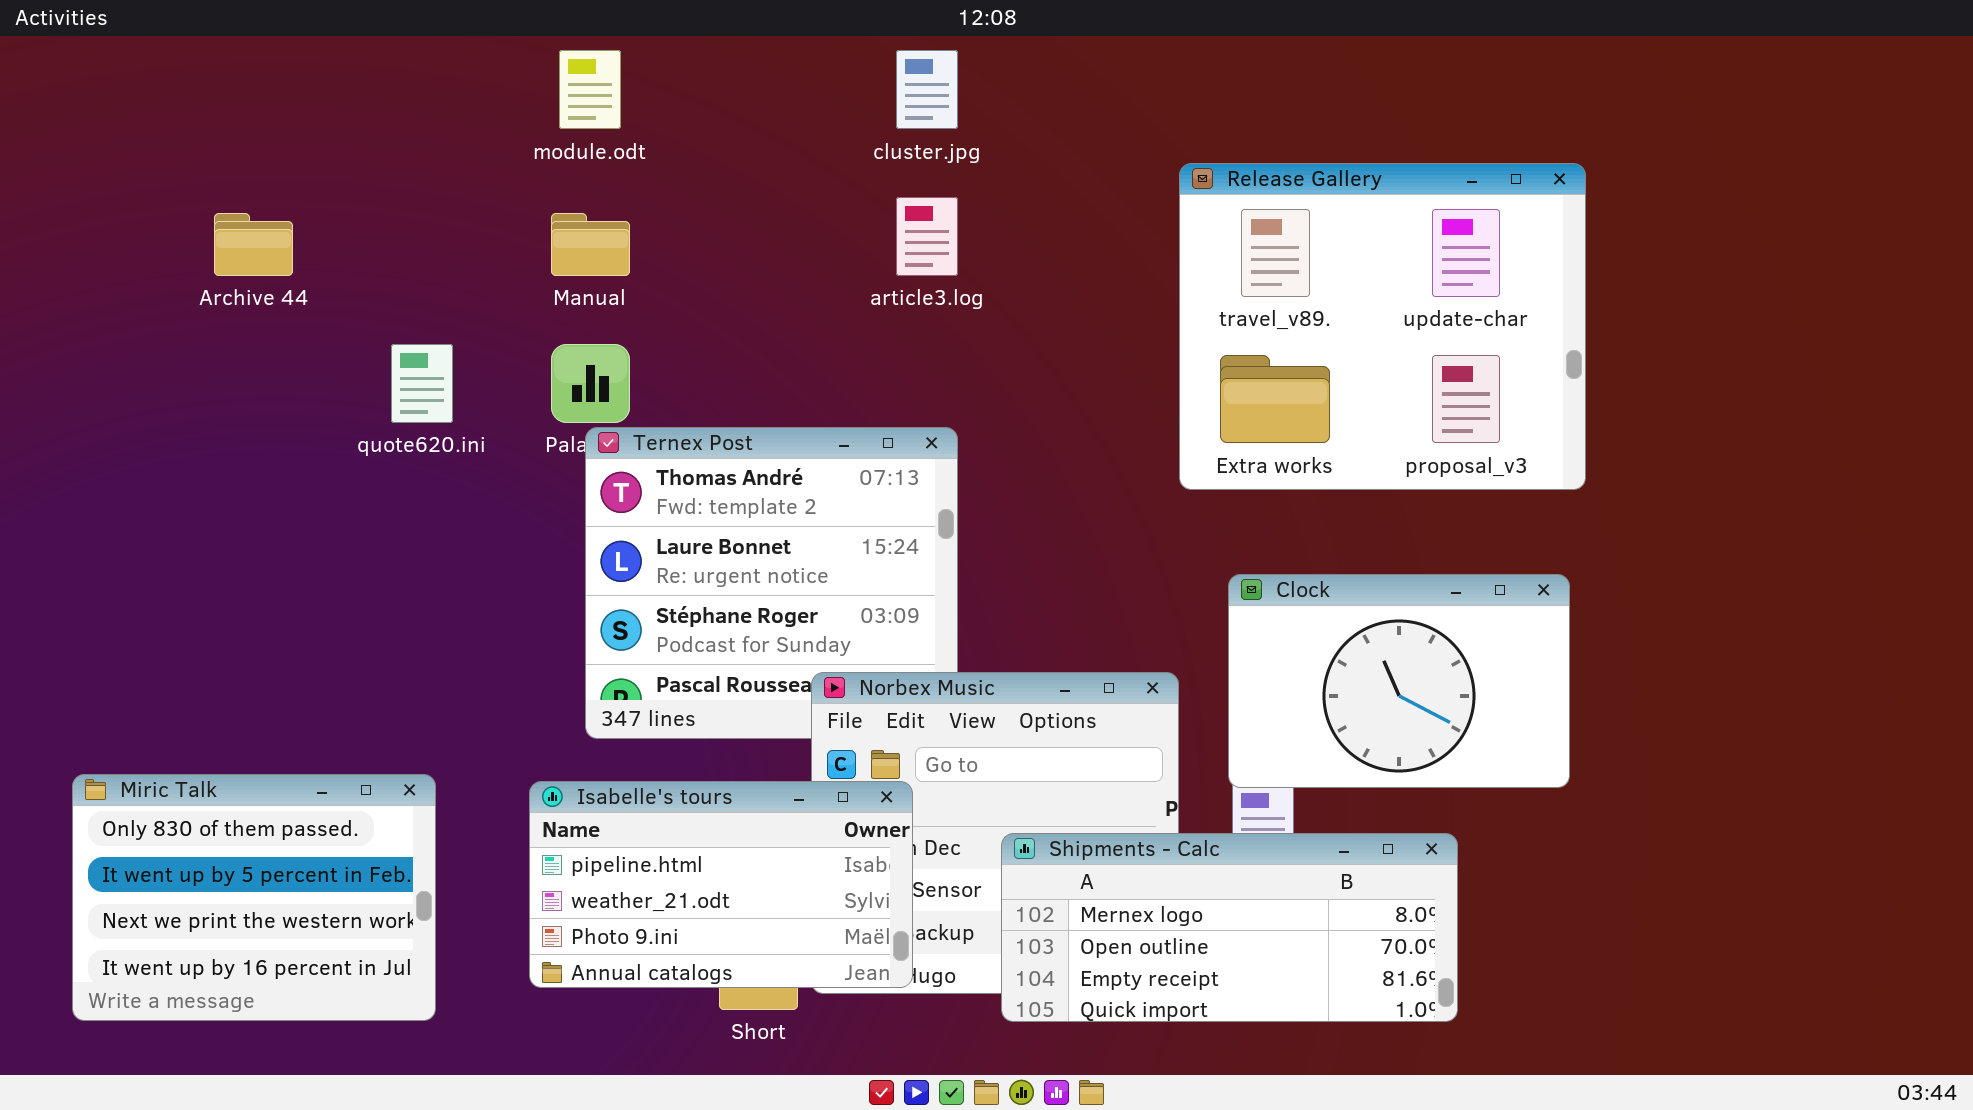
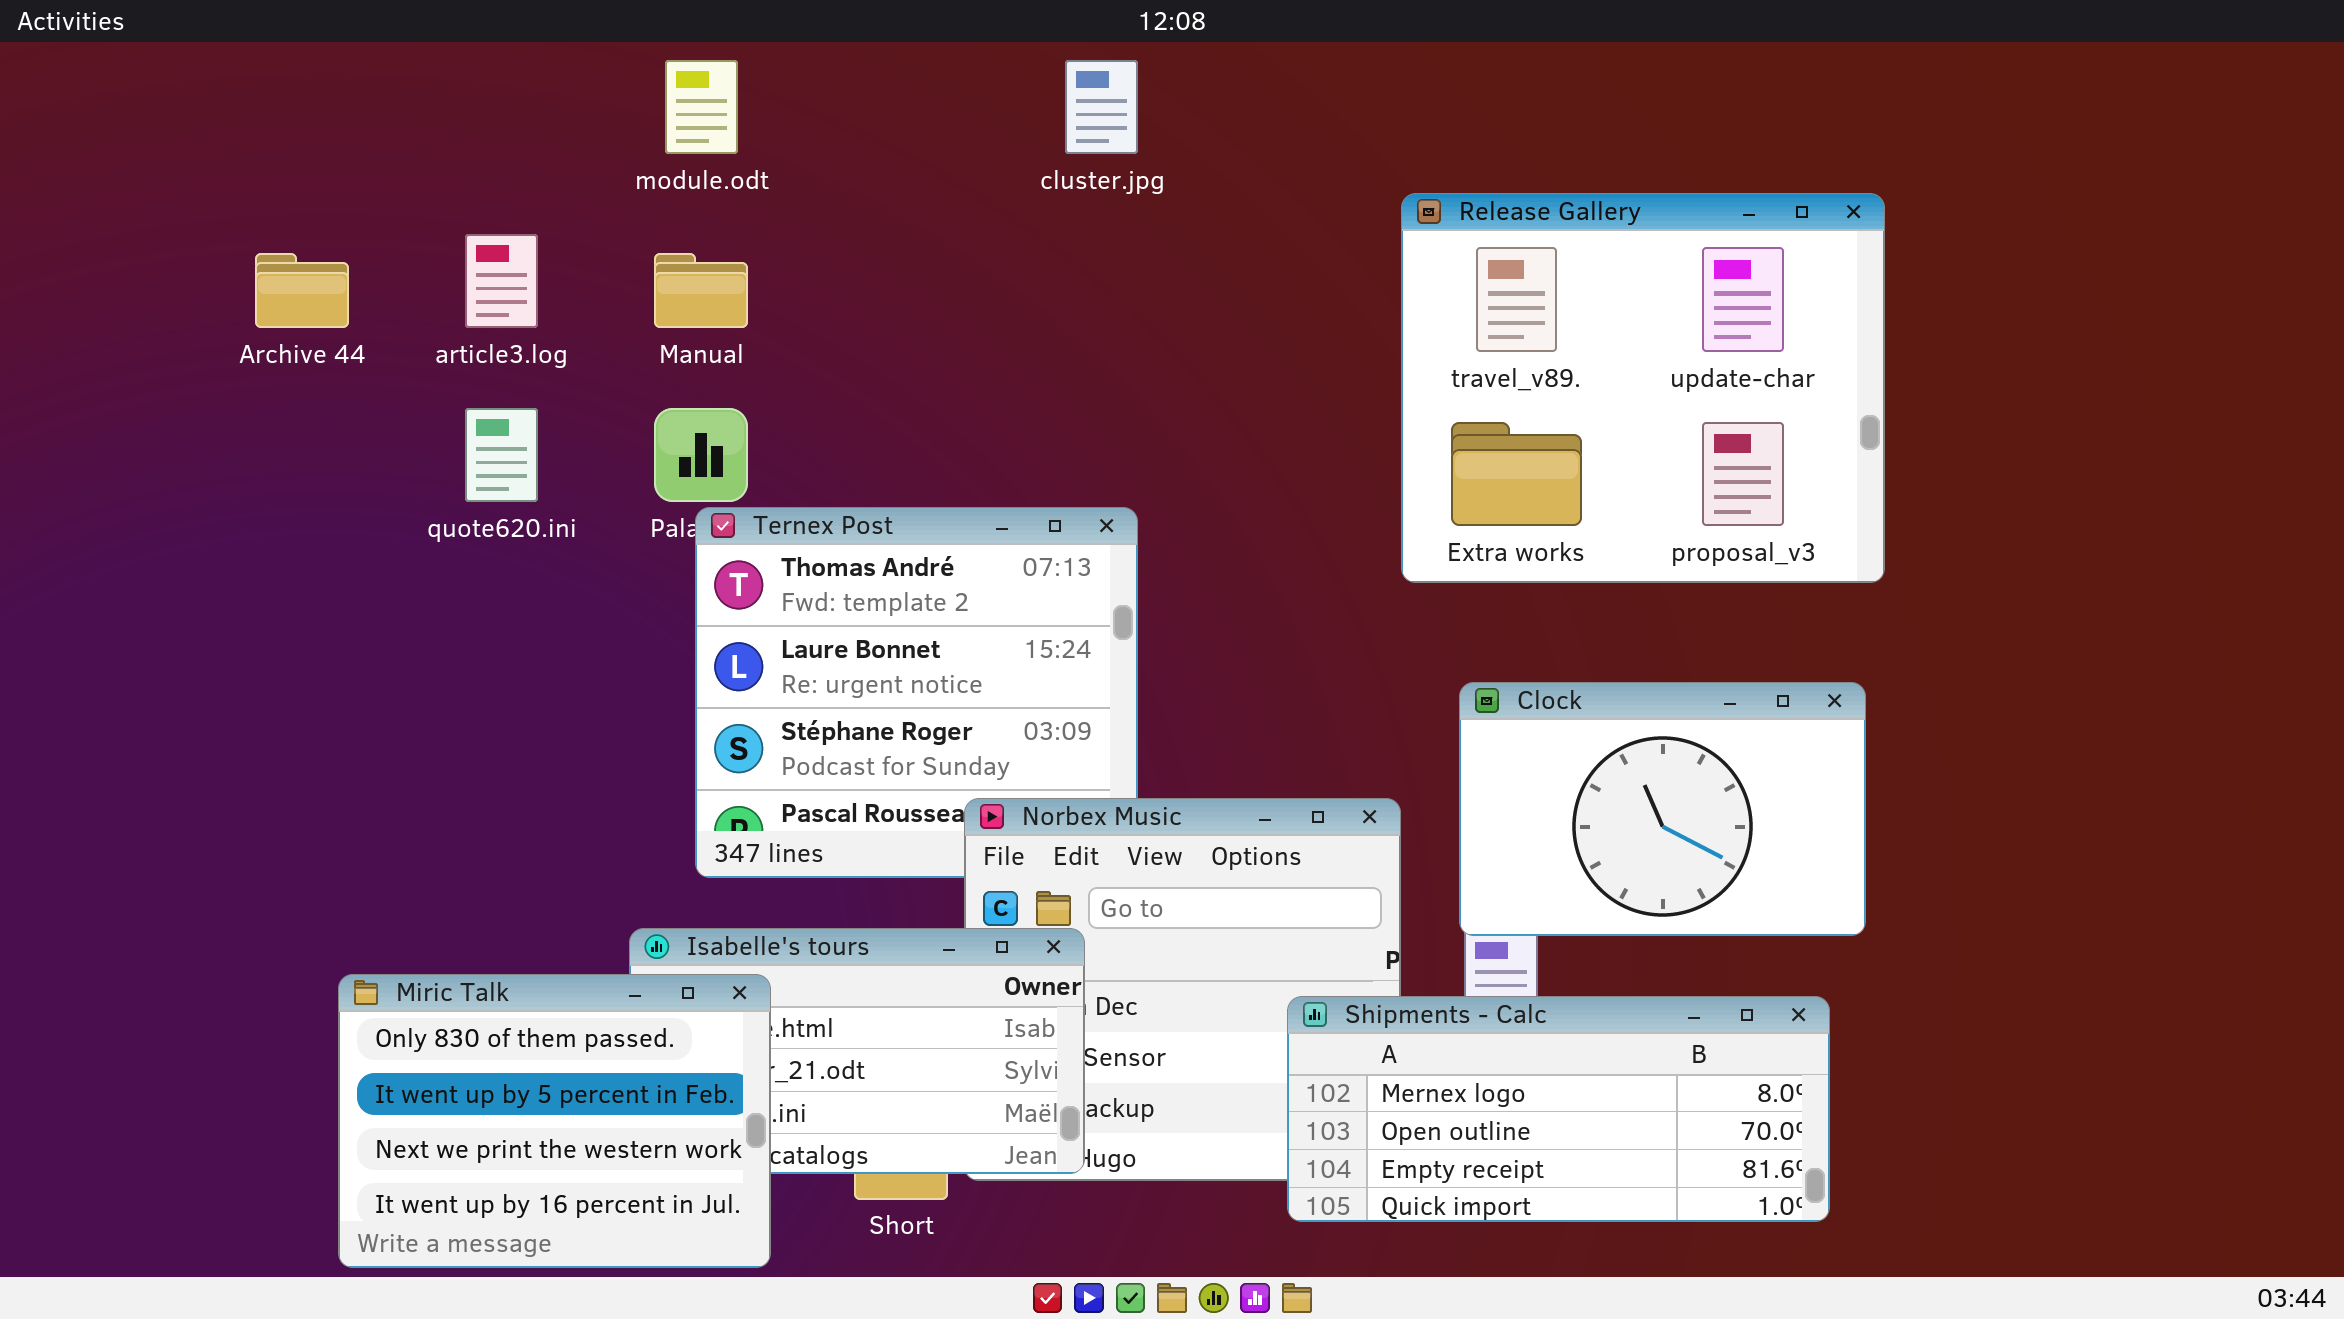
article3.log: [896,197,958,276] -> [465,234,538,328], moved
Miric Talk: [72,774,436,1021] -> [338,974,771,1268], moved
Shipments - Calc: [1001,833,1458,1022] -> [1287,996,1830,1222], moved

